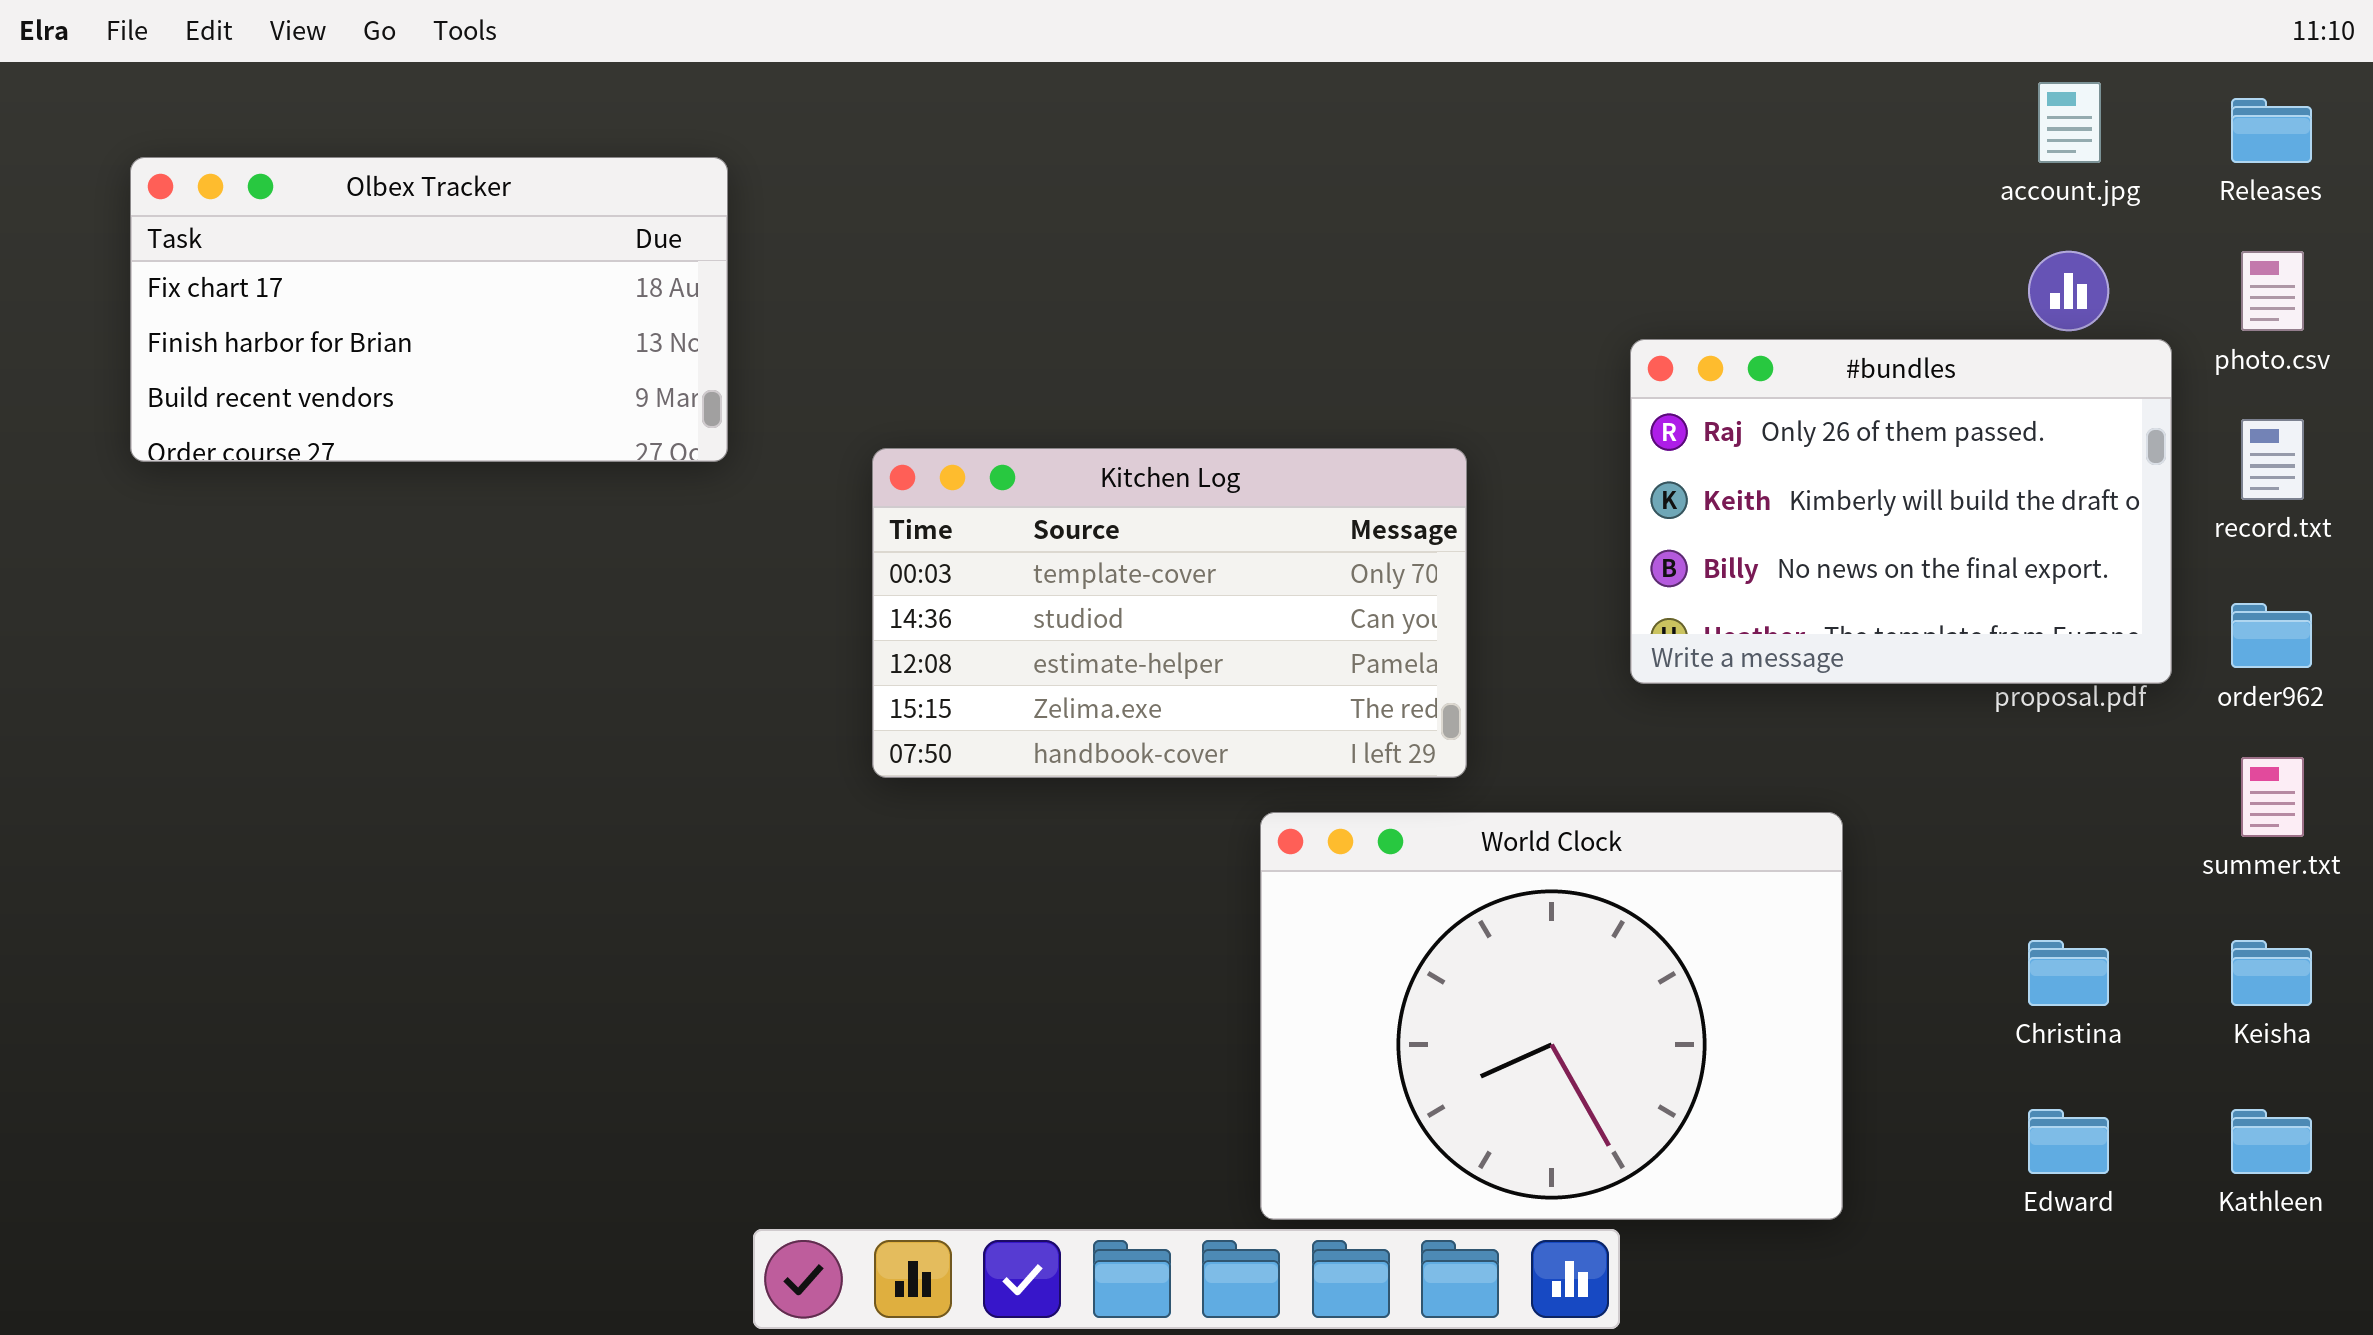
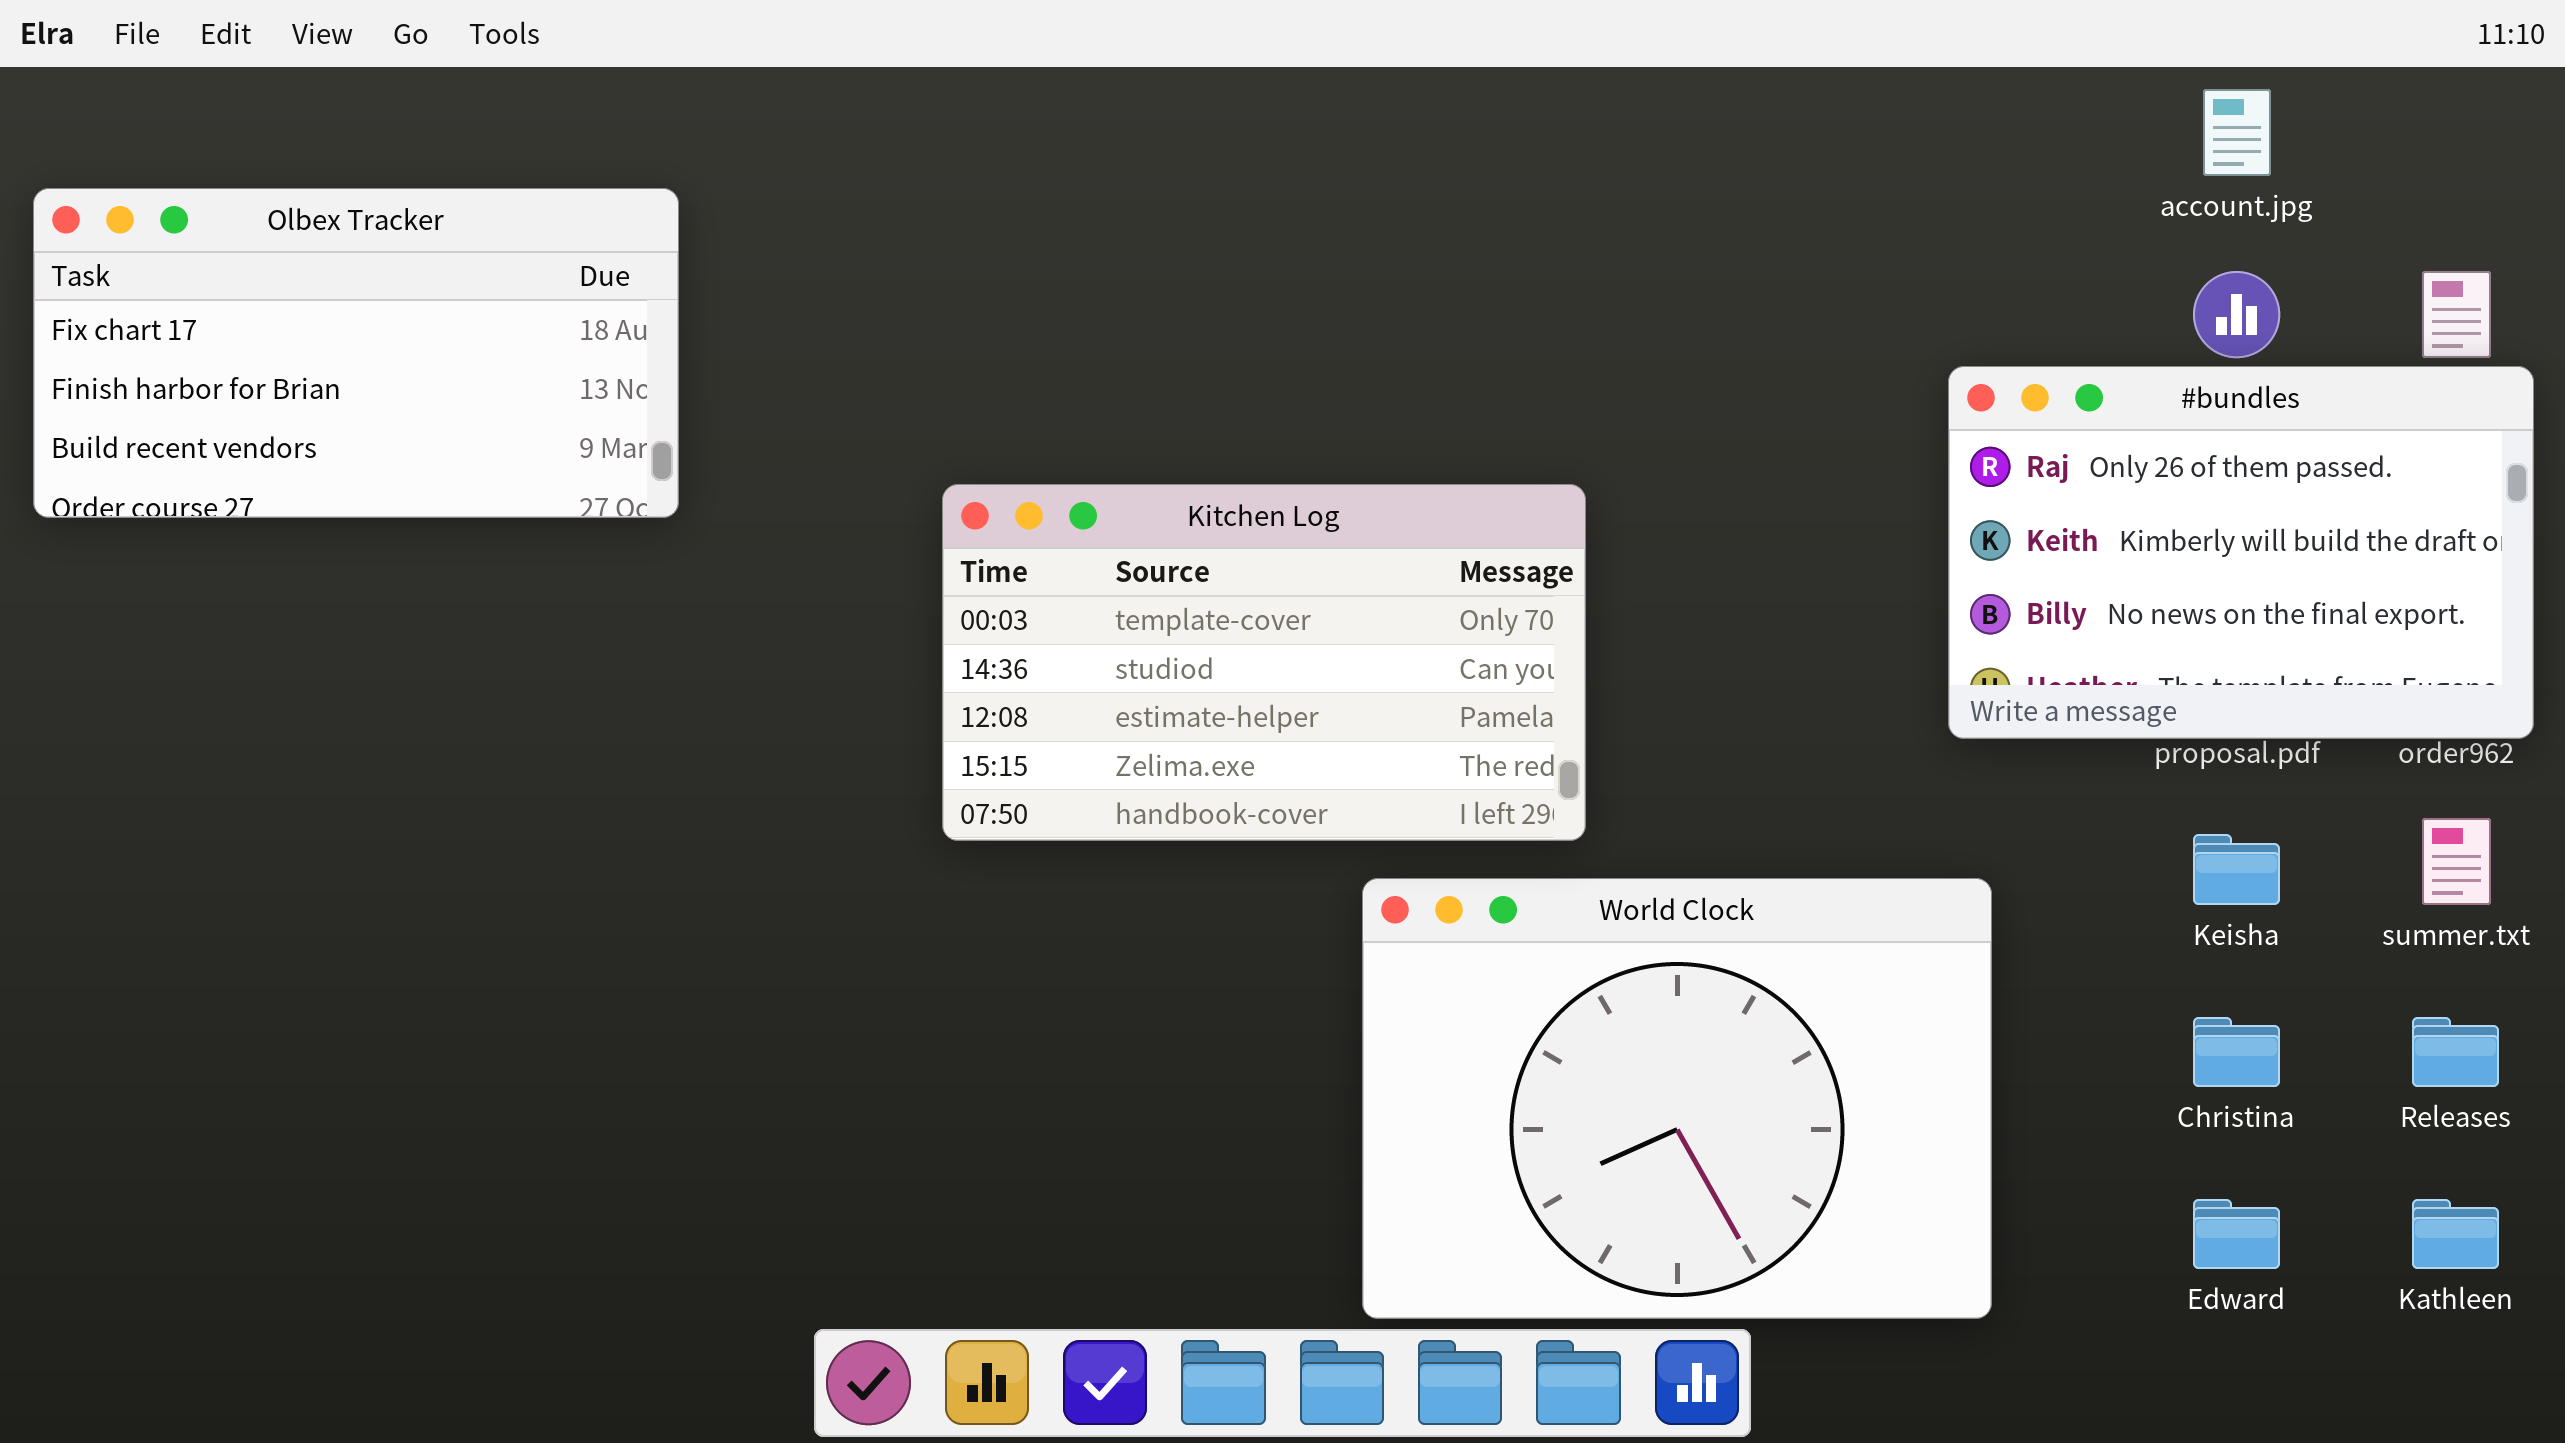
Releases: [2231,98,2312,163] -> [2412,1017,2499,1087], moved
Olbex Tracker: [130,157,728,462] -> [33,188,679,518], moved
#bundles: [1630,339,2172,684] -> [1948,366,2534,739], moved
Keisha: [2231,940,2312,1006] -> [2193,834,2280,905], moved

